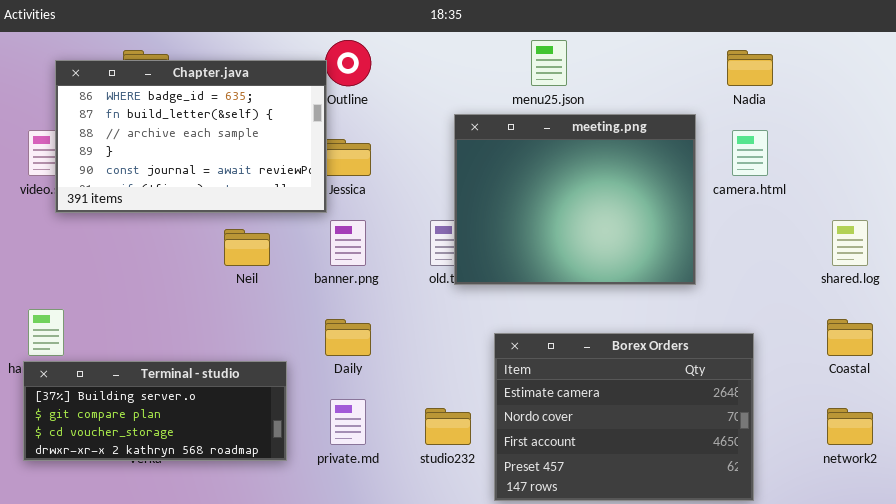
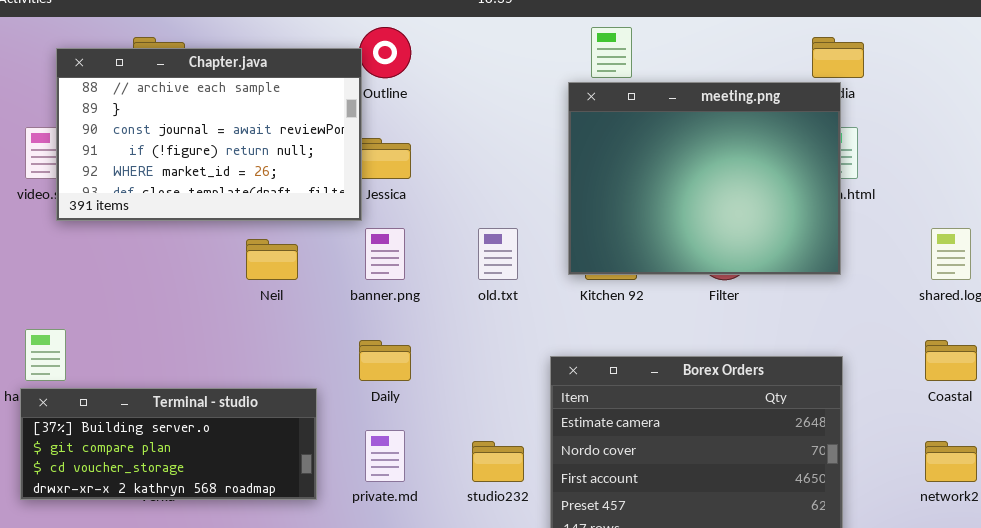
Chapter.java: [55,60,327,213] -> [56,48,362,221], scrolled down 2 rows
meeting.png: [454,114,696,285] -> [568,82,841,275], moved

